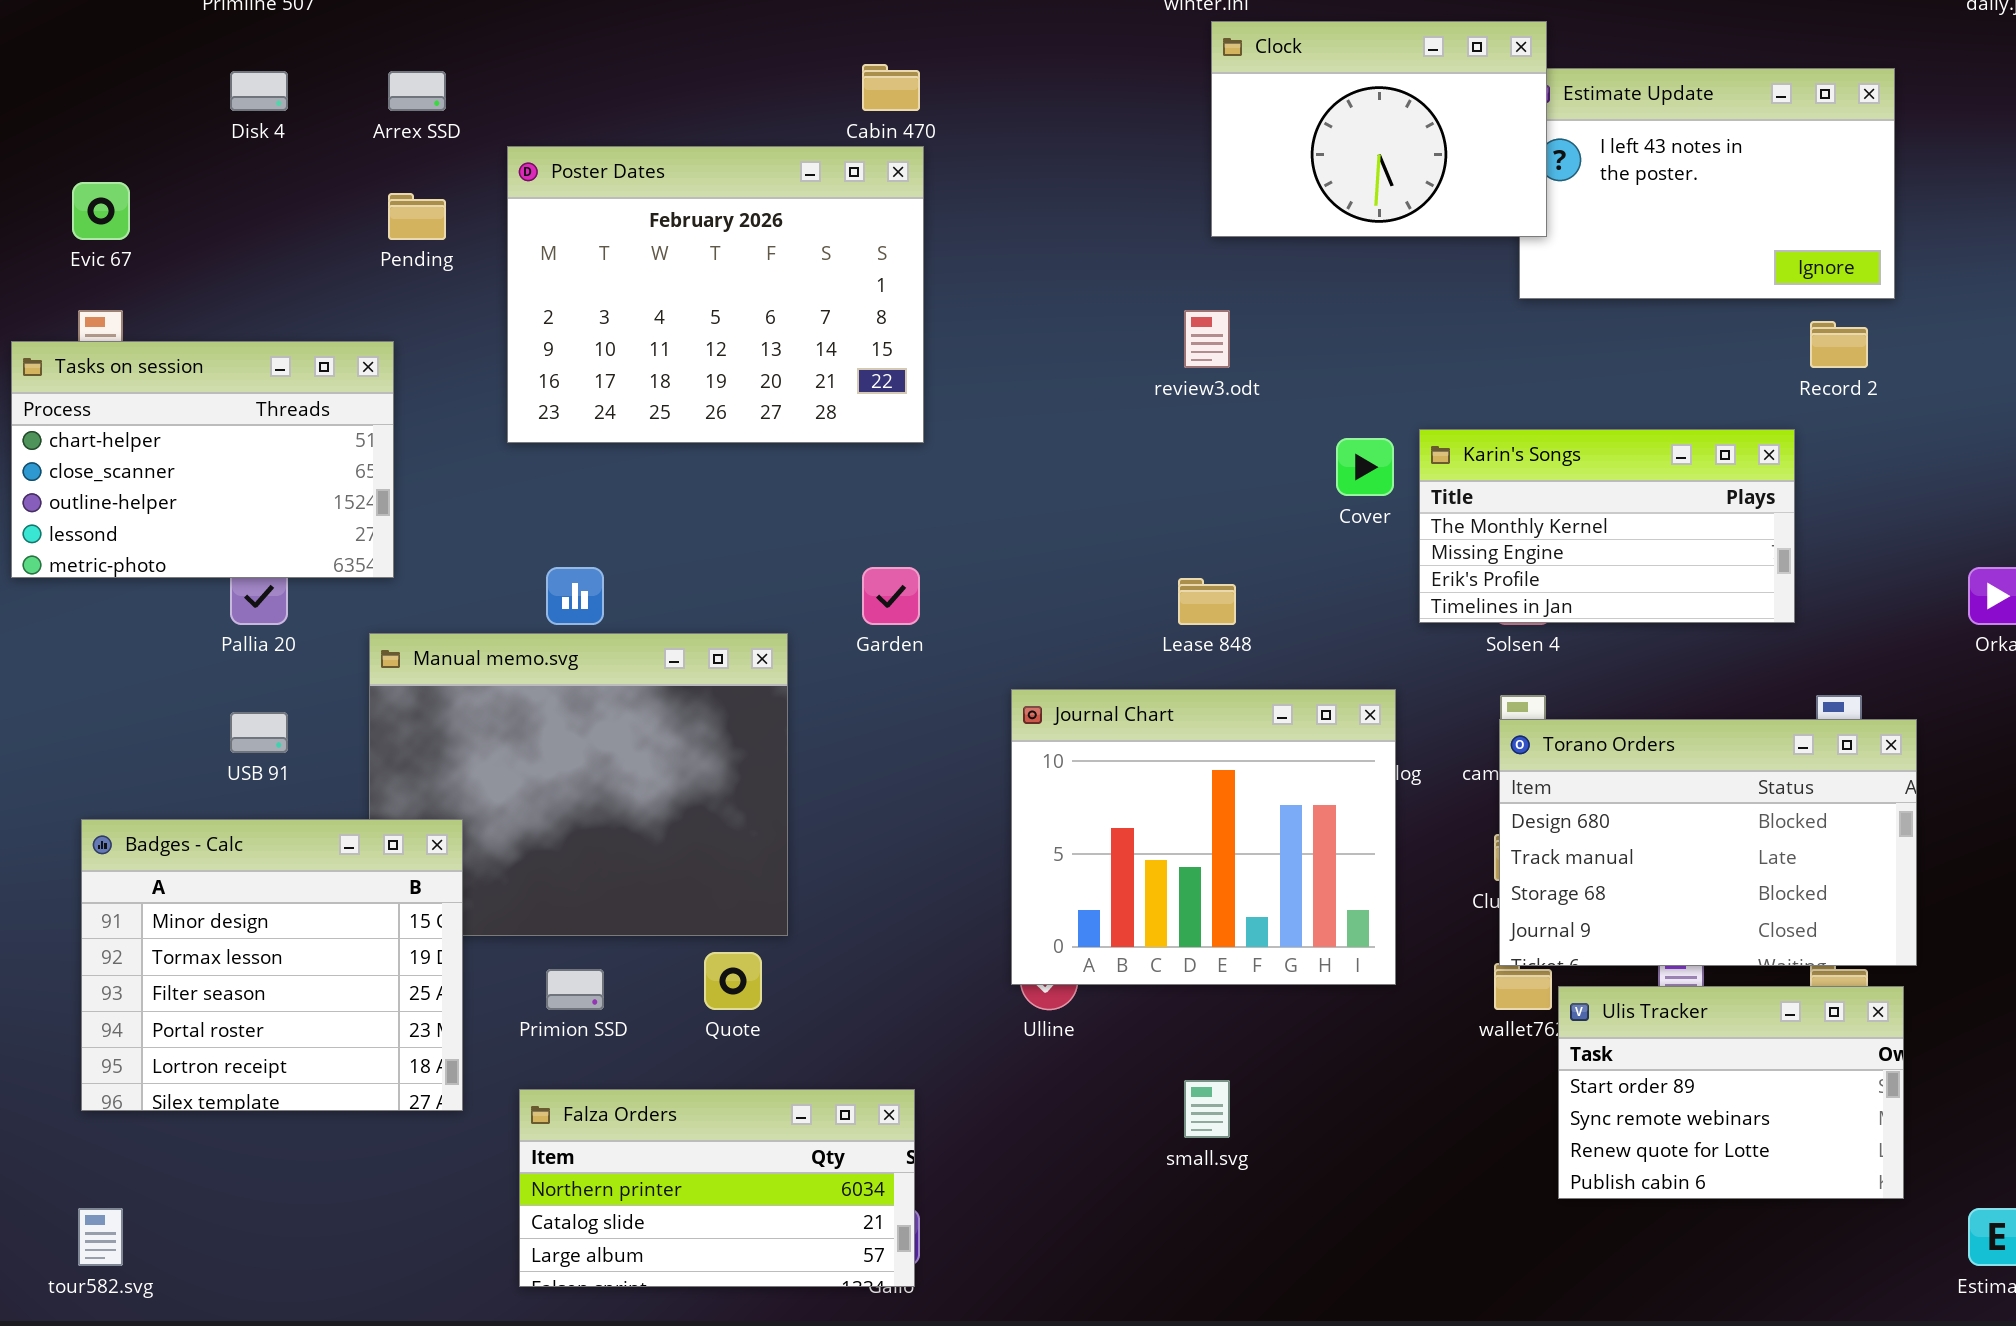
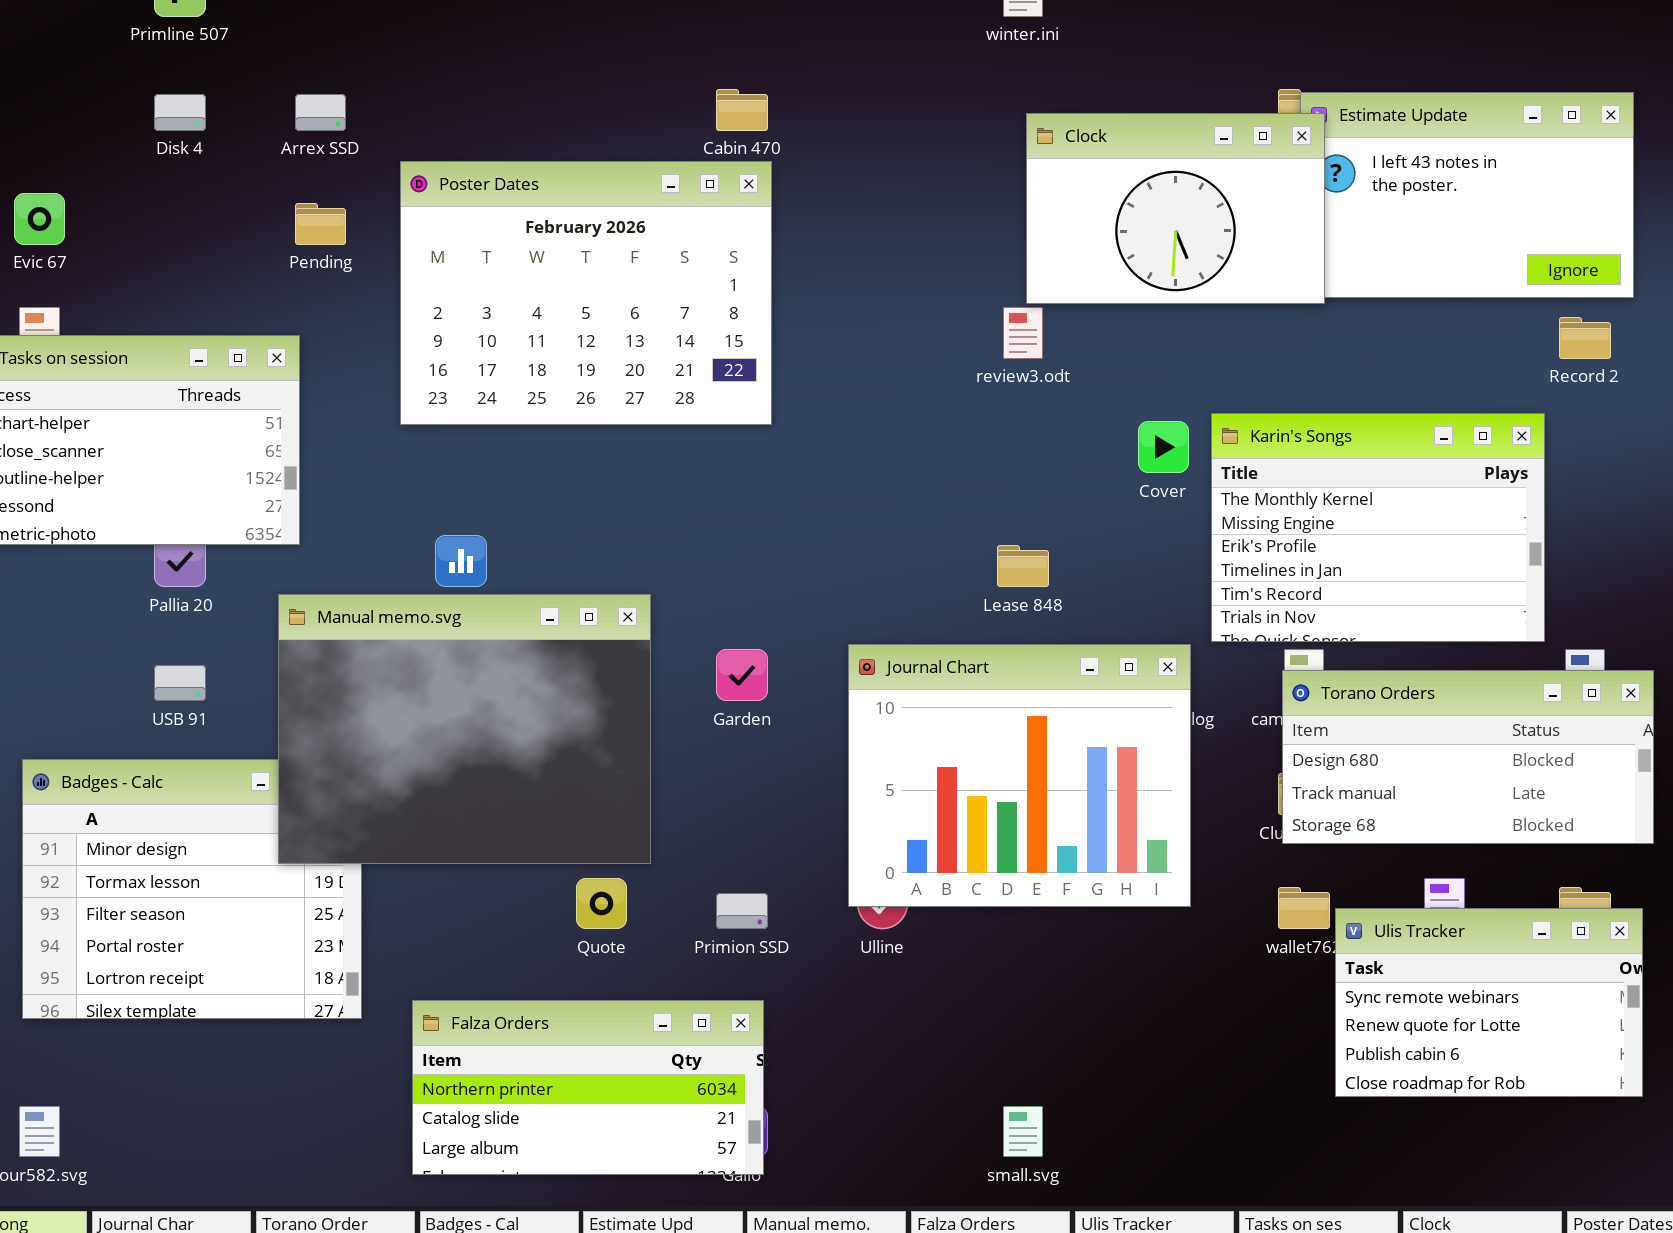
Clock: [1211,21,1547,237] -> [1026,113,1325,304], moved
Karin's Songs: [1419,429,1795,623] -> [1211,413,1545,642], resized
Garden: [862,567,920,625] -> [716,649,768,701], moved
Manual memo.svg: [369,633,788,936] -> [278,594,651,864], raised
Torano Orders: [1499,719,1917,966] -> [1282,670,1654,844], resized
Primion SSD: [546,969,604,1010] -> [716,893,768,929], moved
Ulis Tracker: [1558,986,1904,1199] -> [1335,908,1643,1097], scrolled down 1 row
small.svg: [1184,1080,1230,1138] -> [1003,1106,1043,1157], moved

